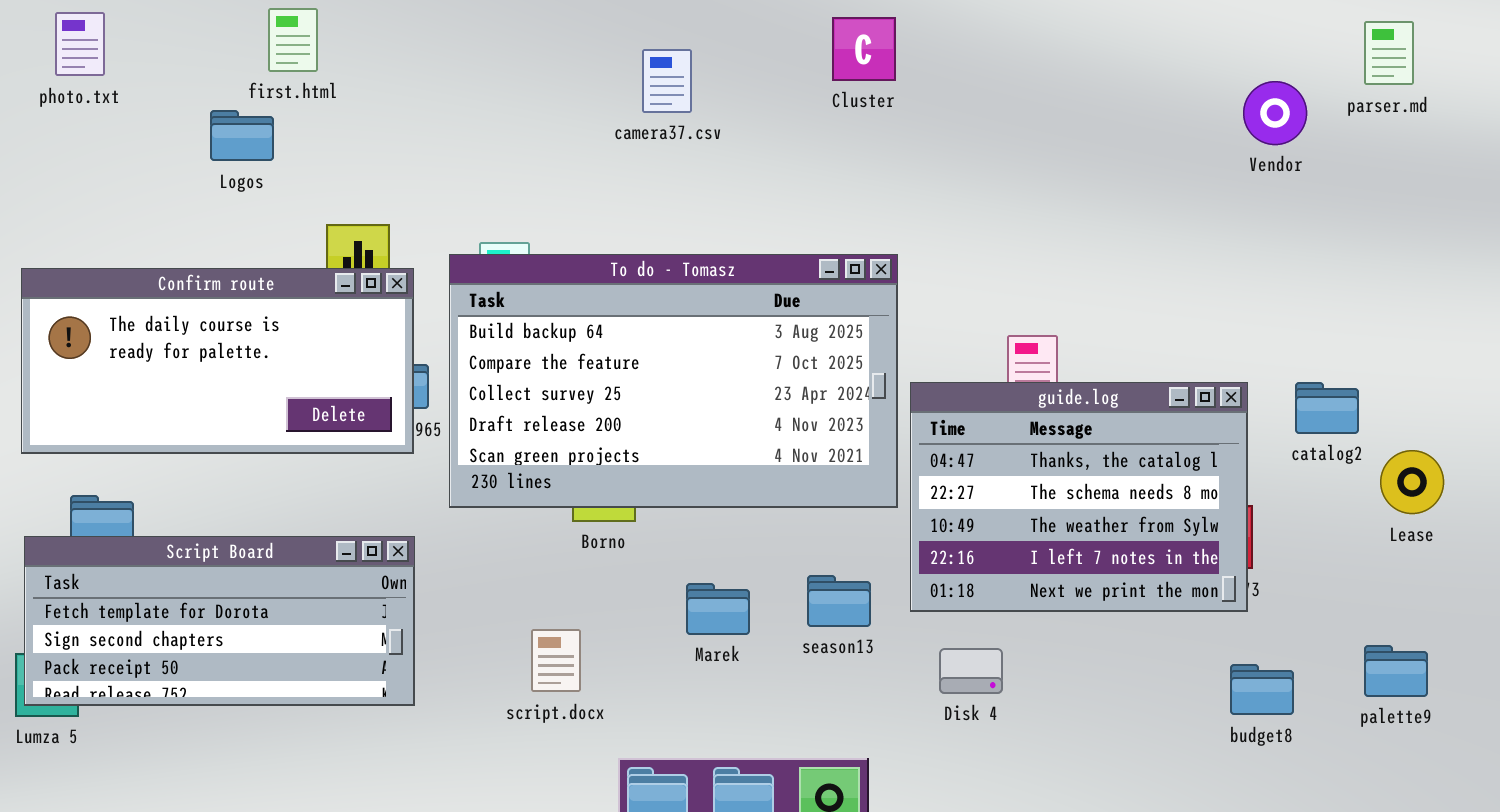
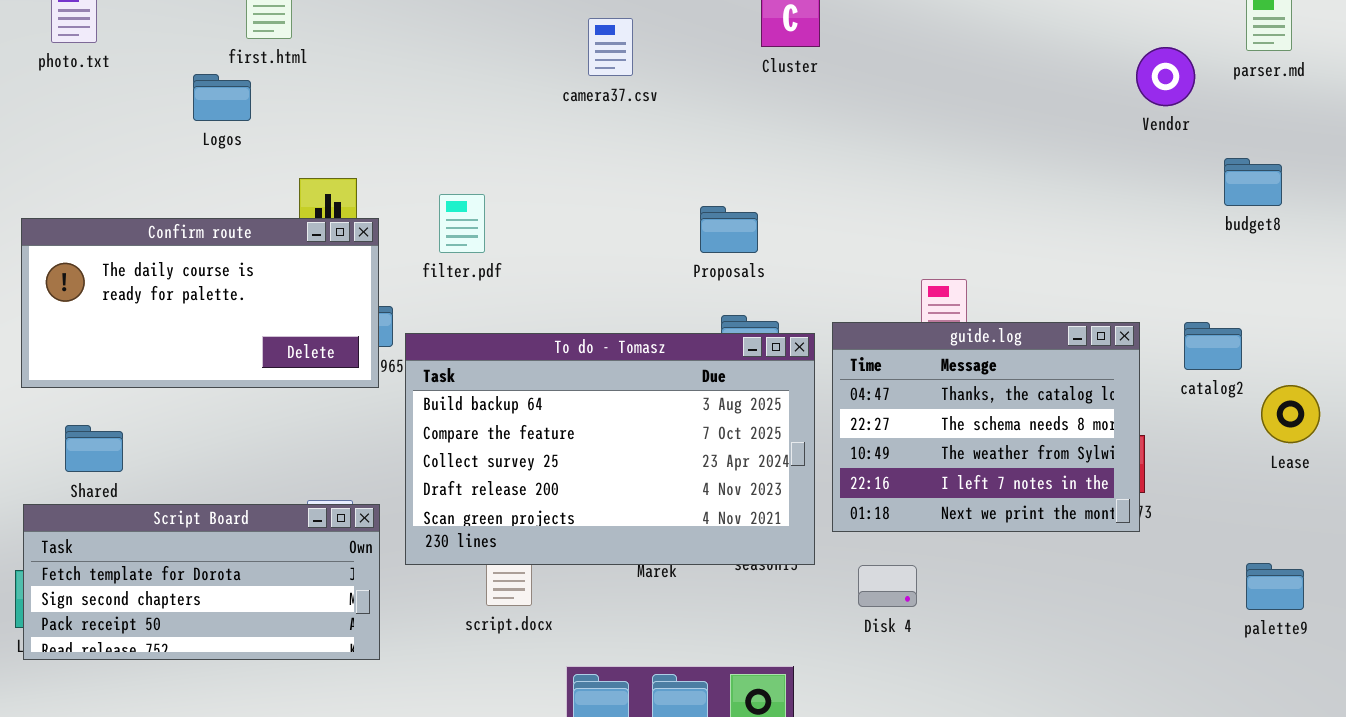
To do - Tomasz: [449,254,898,508] -> [405,333,815,565], moved
Script Board: [24,536,415,706] -> [23,504,380,660], moved
budget8: [1230,664,1294,715] -> [1224,158,1282,206], moved

